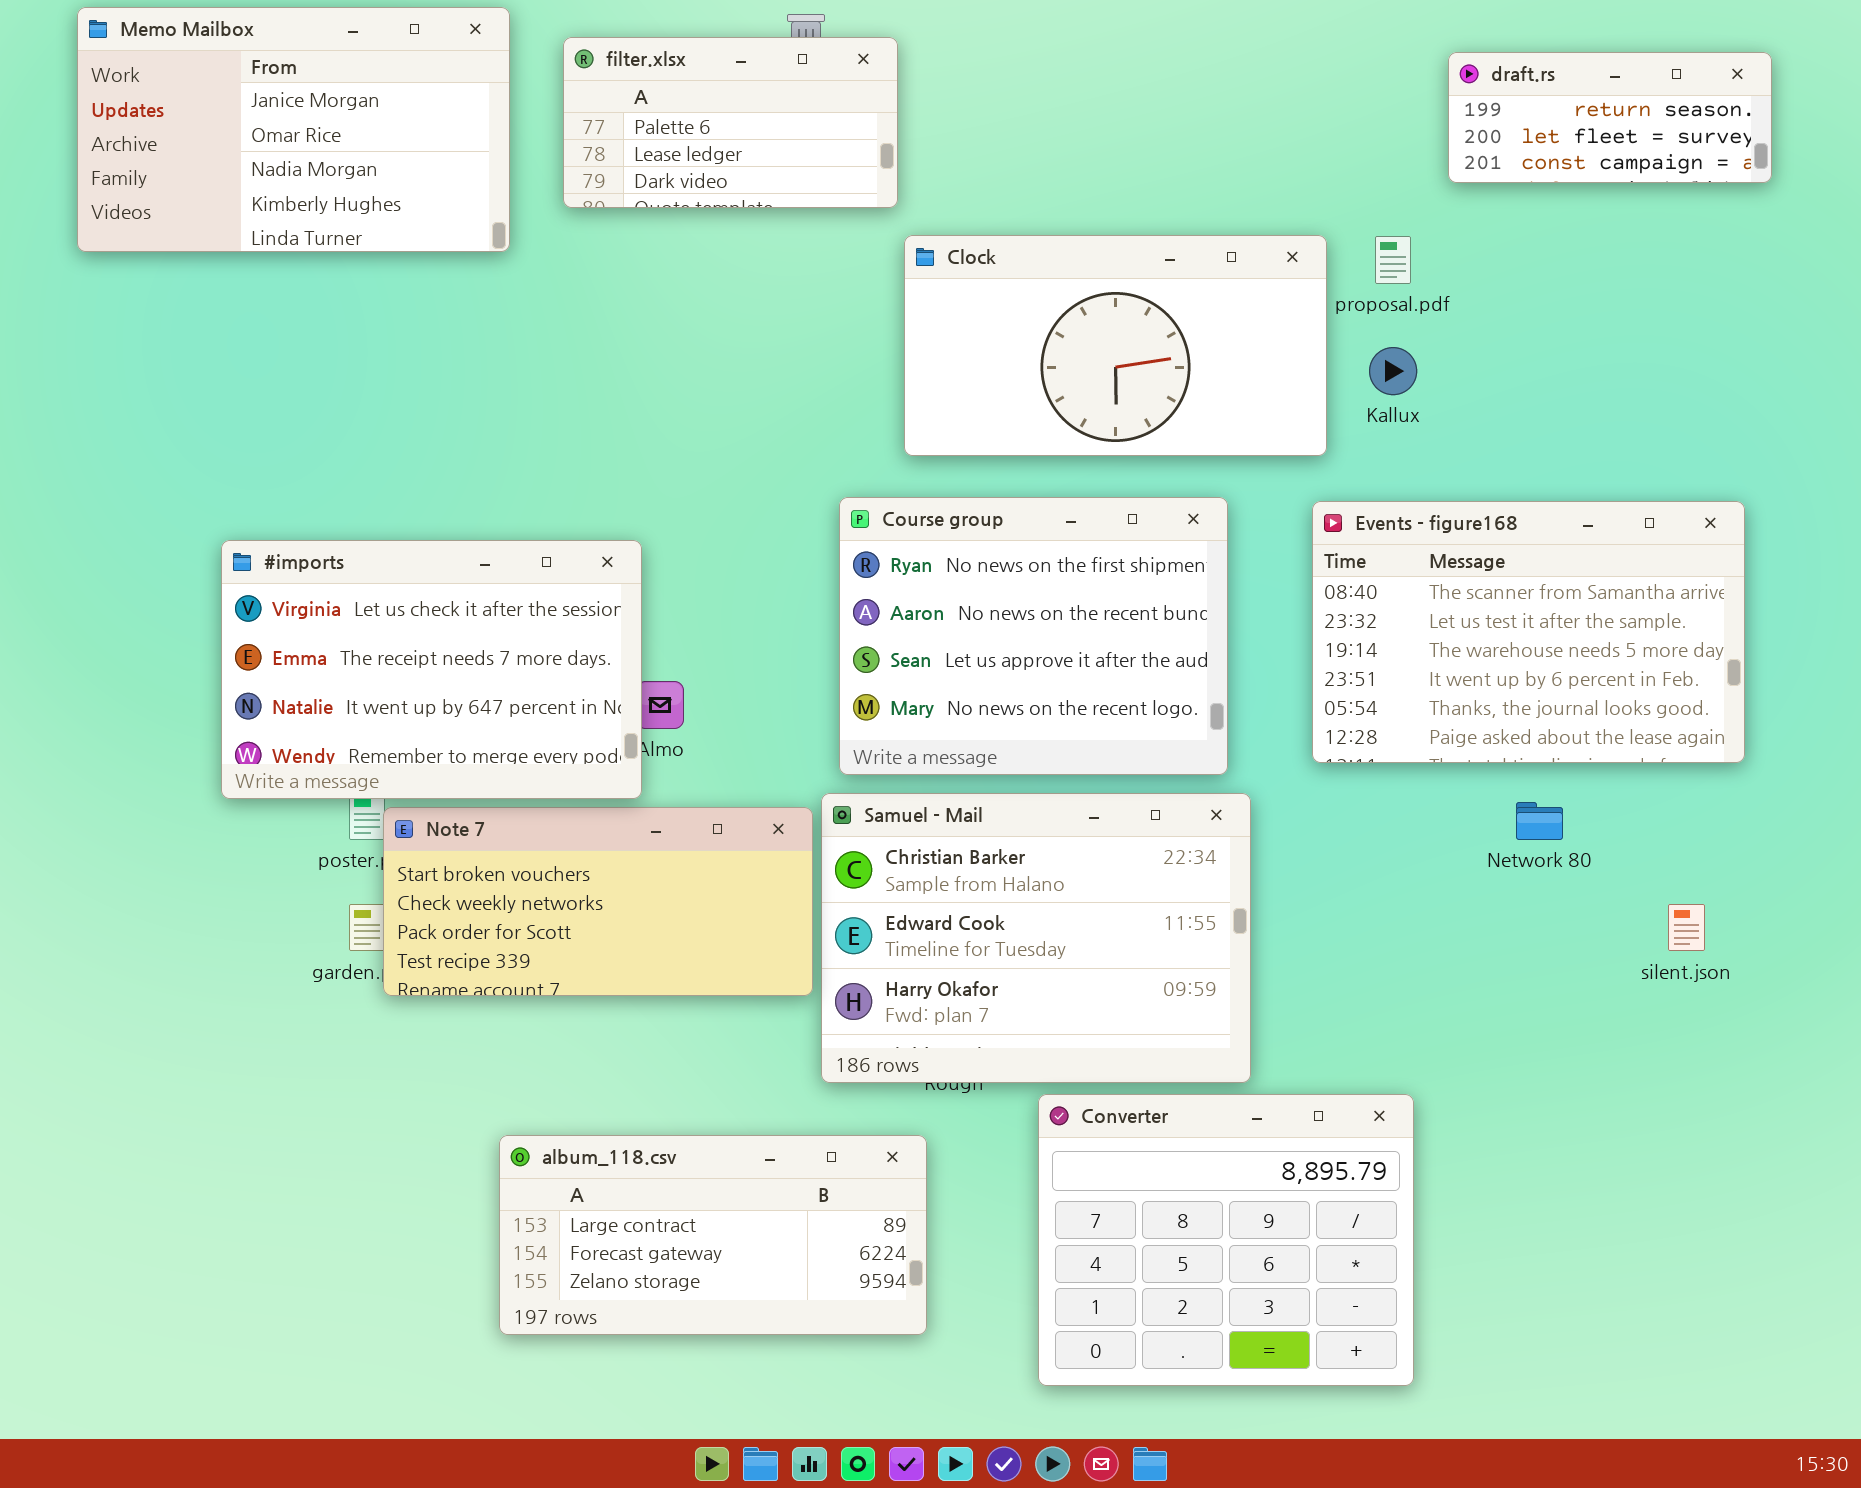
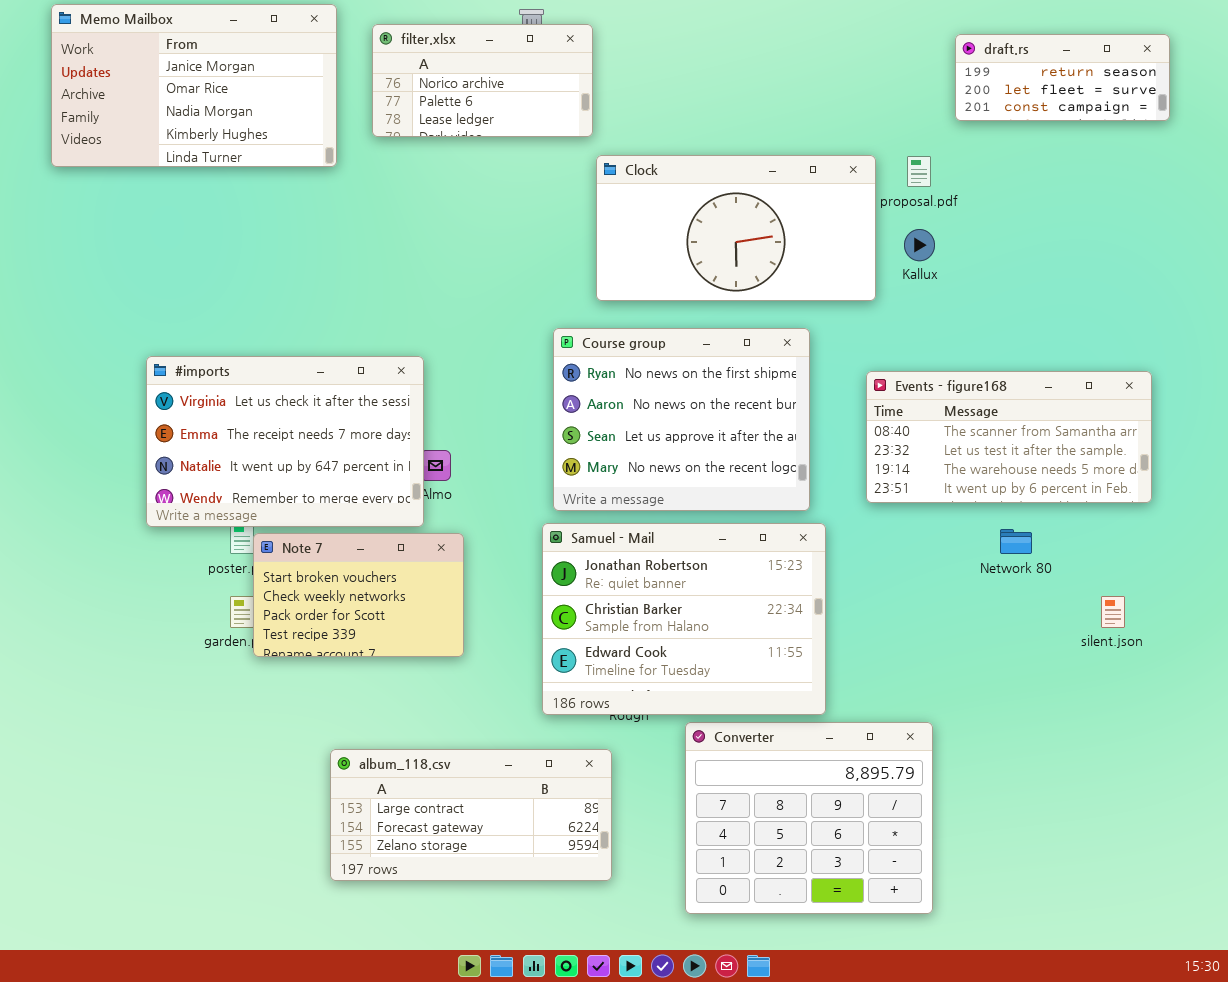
filter.xlsx: [563,37,898,208] -> [372,24,593,137], scrolled up 1 row
Events - figure168: [1312,501,1745,763] -> [866,371,1152,503], resized
Samuel - Mail: [821,793,1251,1083] -> [542,523,826,715], scrolled up 1 row
Note 7: [383,807,813,996] -> [253,533,464,657], resized

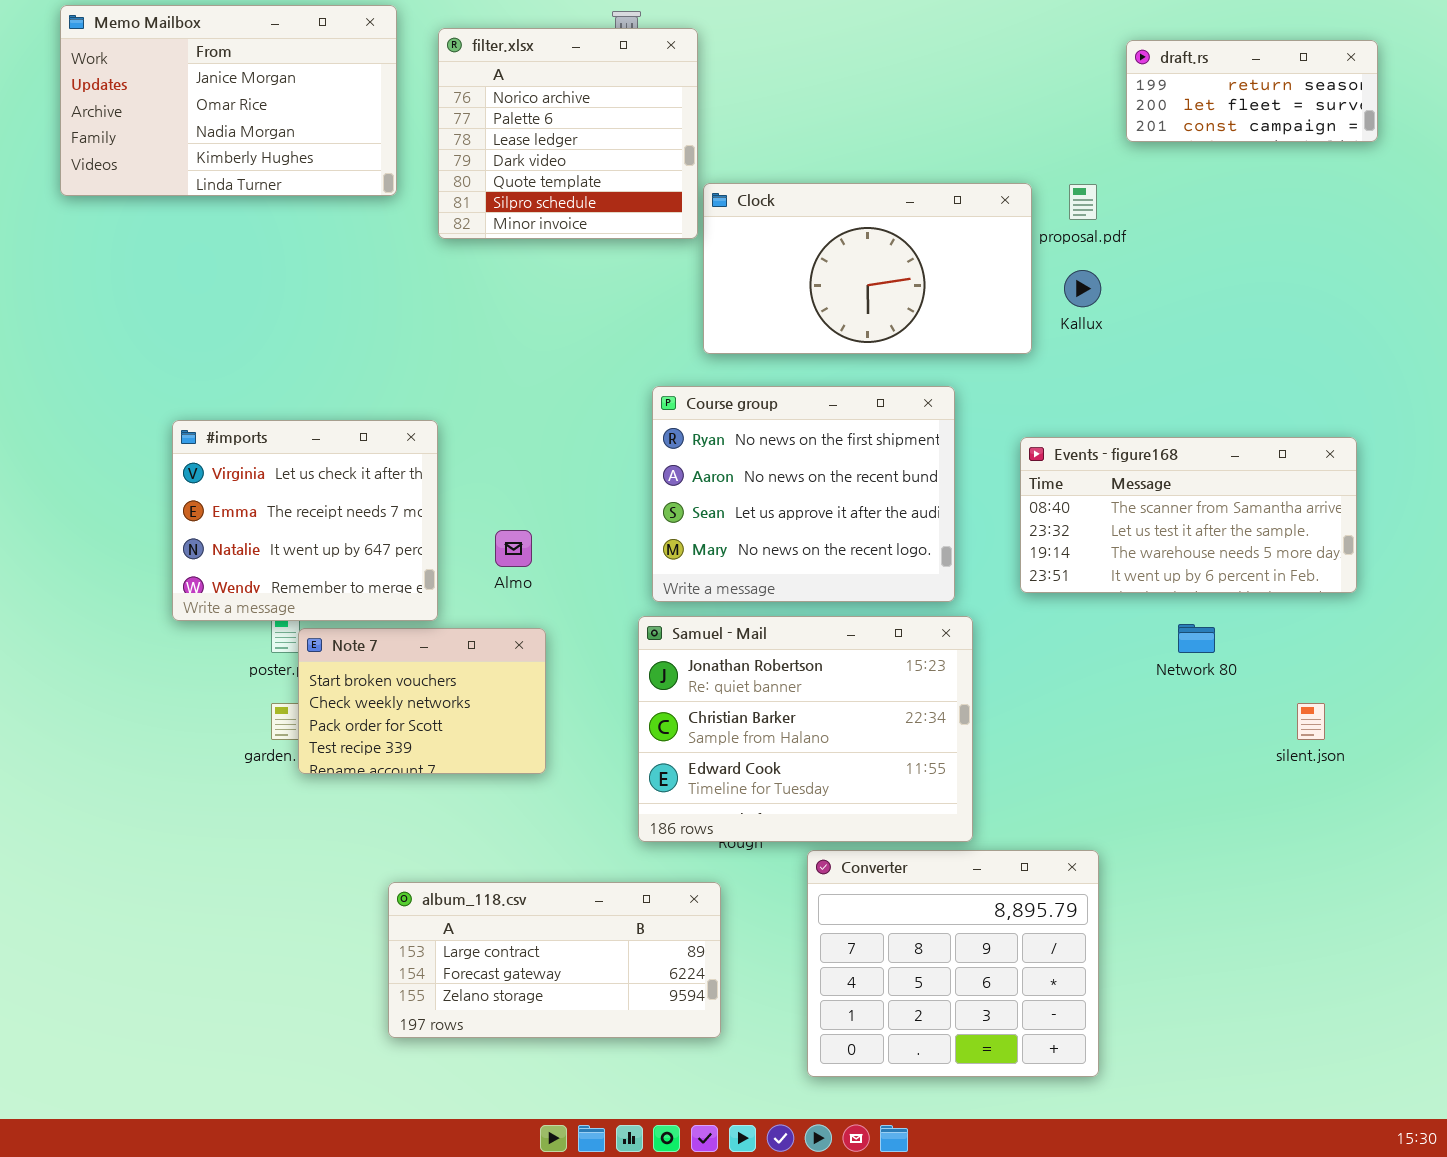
filter.xlsx: [372,24,593,137] -> [438,28,698,239], resized
#imports: [146,356,424,527] -> [172,420,438,621], resized

